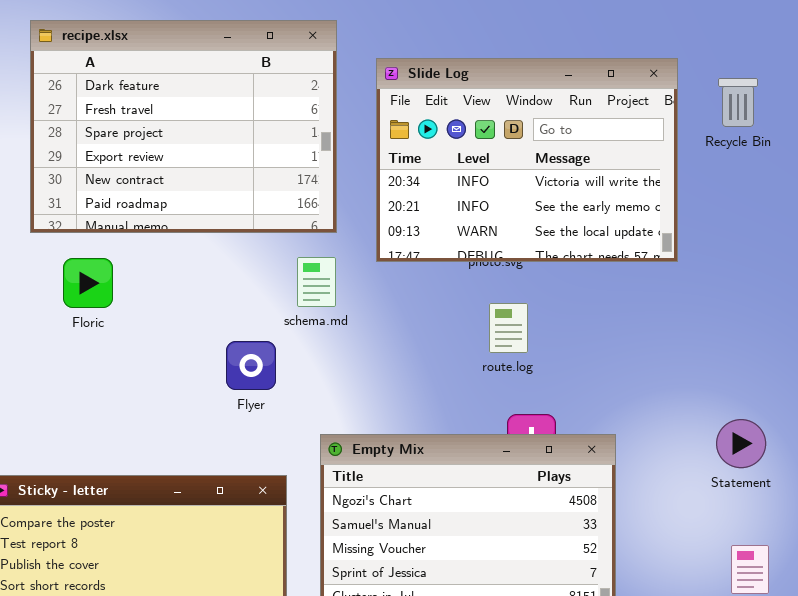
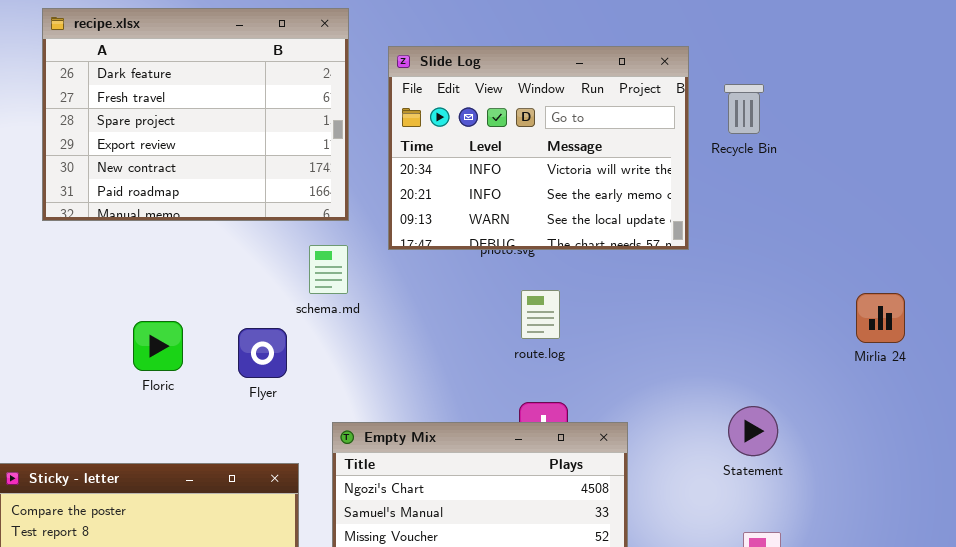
Recycle Bin: [718,78,758,127] -> [724,84,764,134], moved
Floric: [63,258,113,308] -> [133,321,183,371], moved
route.log: [489,303,528,353] -> [521,290,560,339], moved

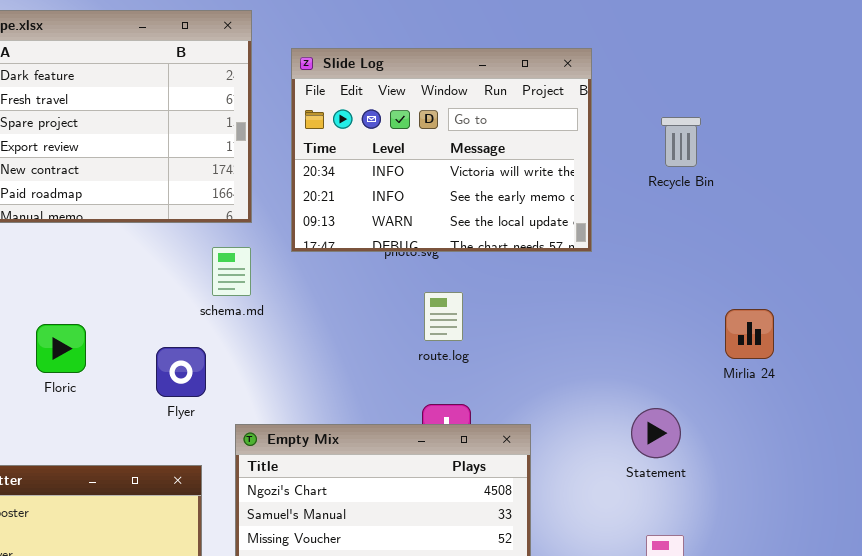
Recycle Bin: [724,84,764,134] -> [661,117,701,167], moved
Mirlia 24: [856,293,905,343] -> [725,309,774,359], moved
Flyer: [238,328,287,378] -> [156,347,206,397], moved

